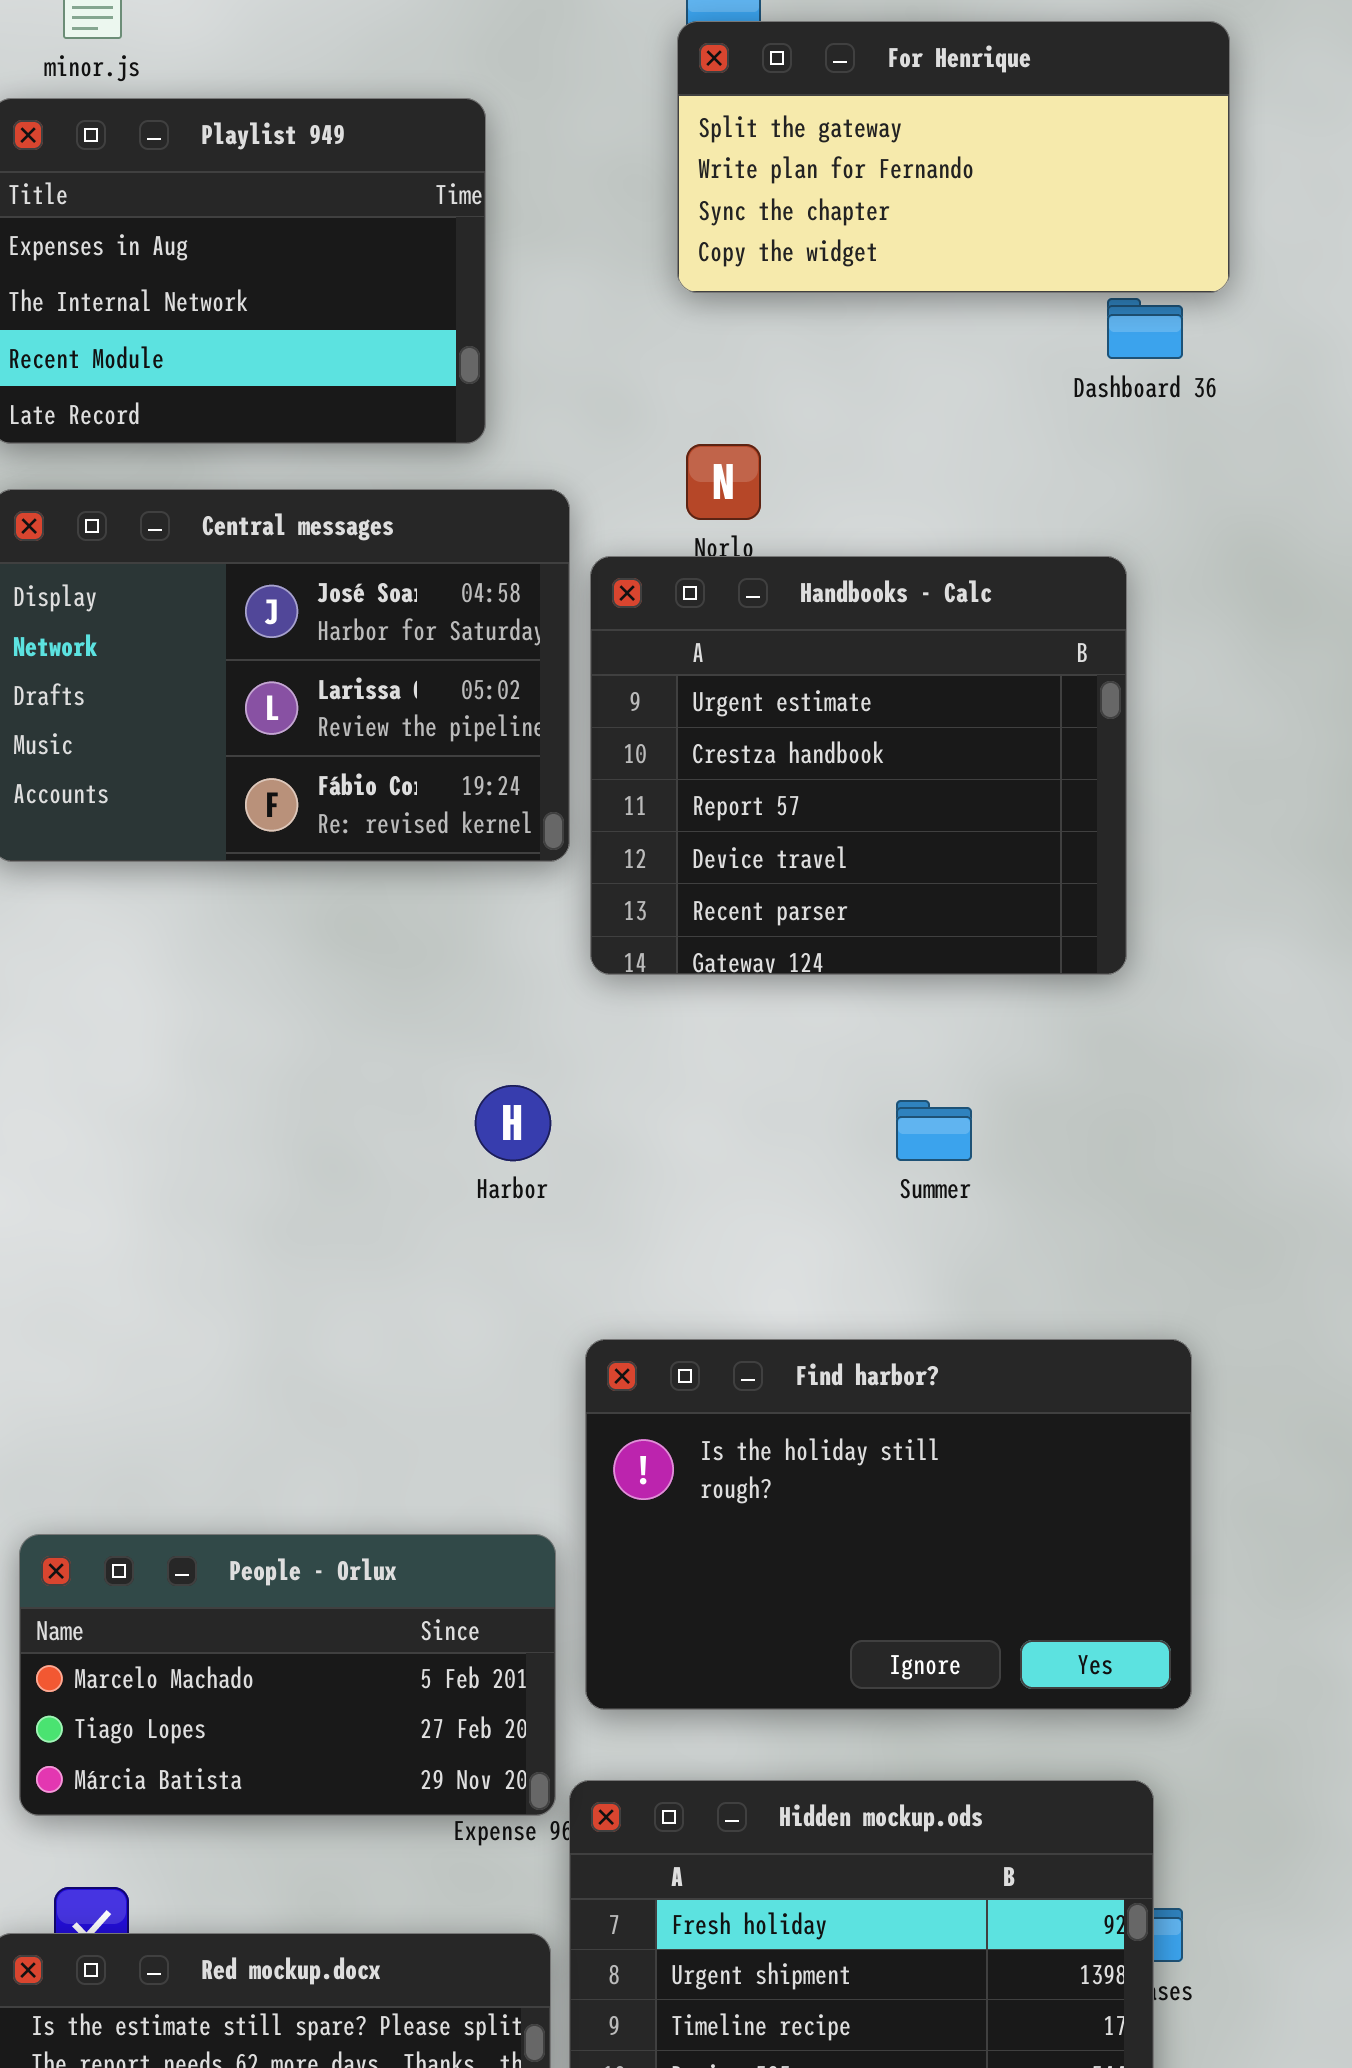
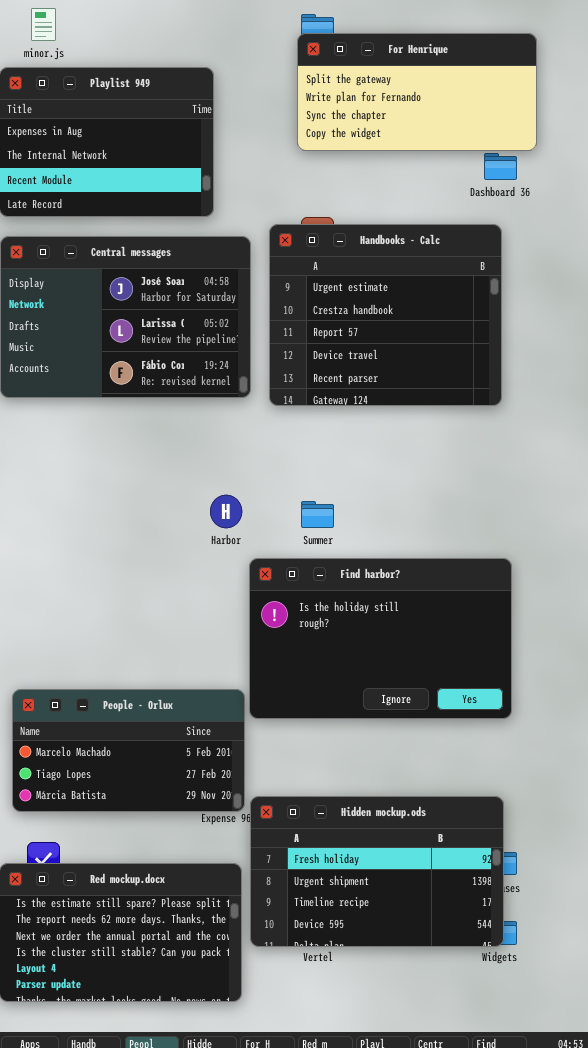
Handbooks - Calc: [590,556,1127,975] -> [269,224,502,406], moved
Summer: [896,1100,972,1161] -> [301,501,334,528], moved
Find harbor?: [585,1339,1192,1710] -> [249,558,512,719], moved

